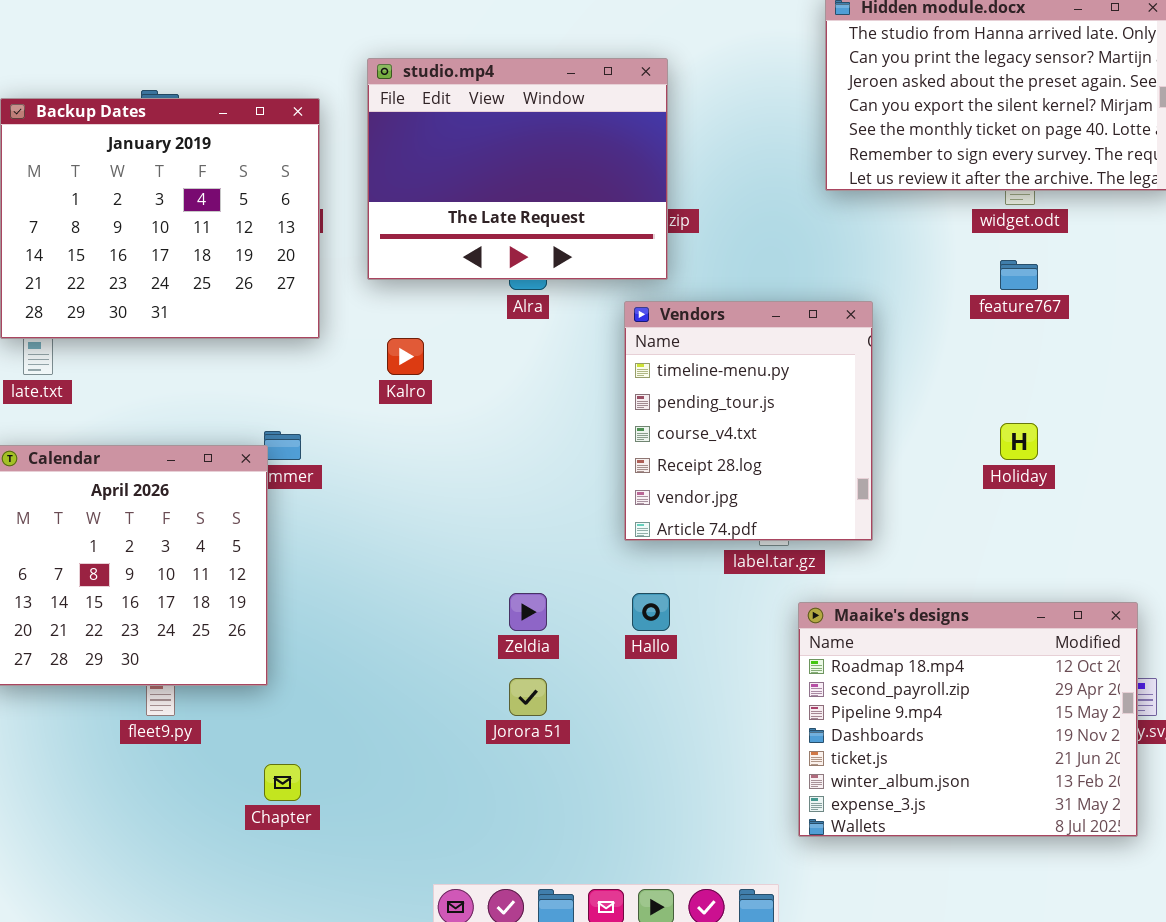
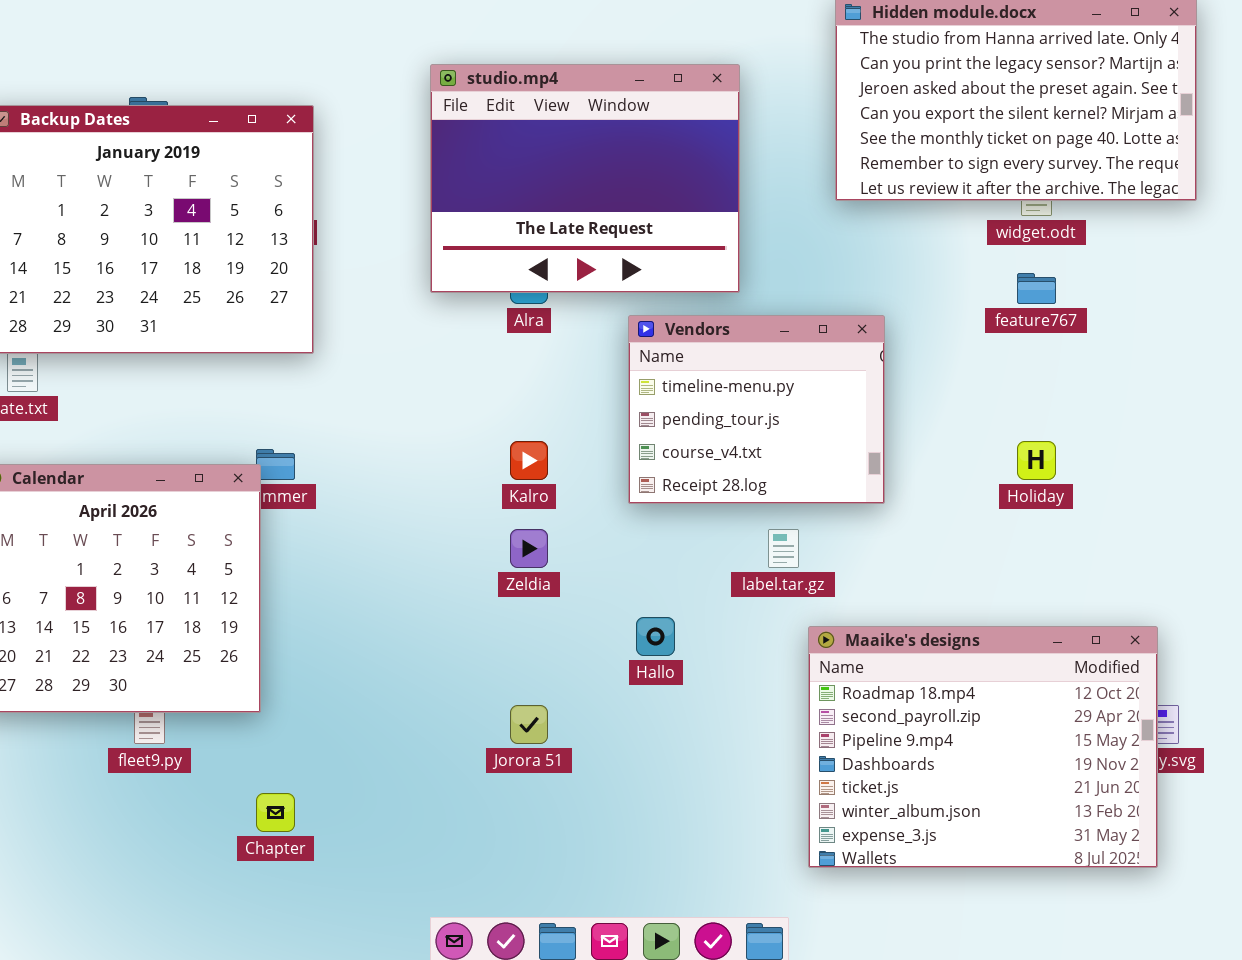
studio.mp4: [367,58,668,280] -> [430,64,740,293], moved
Vendors: [624,301,873,541] -> [628,315,885,504], resized
Kalro: [387,338,424,375] -> [510,441,548,480], moved
Zeldia: [509,593,547,631] -> [510,529,548,568], moved

